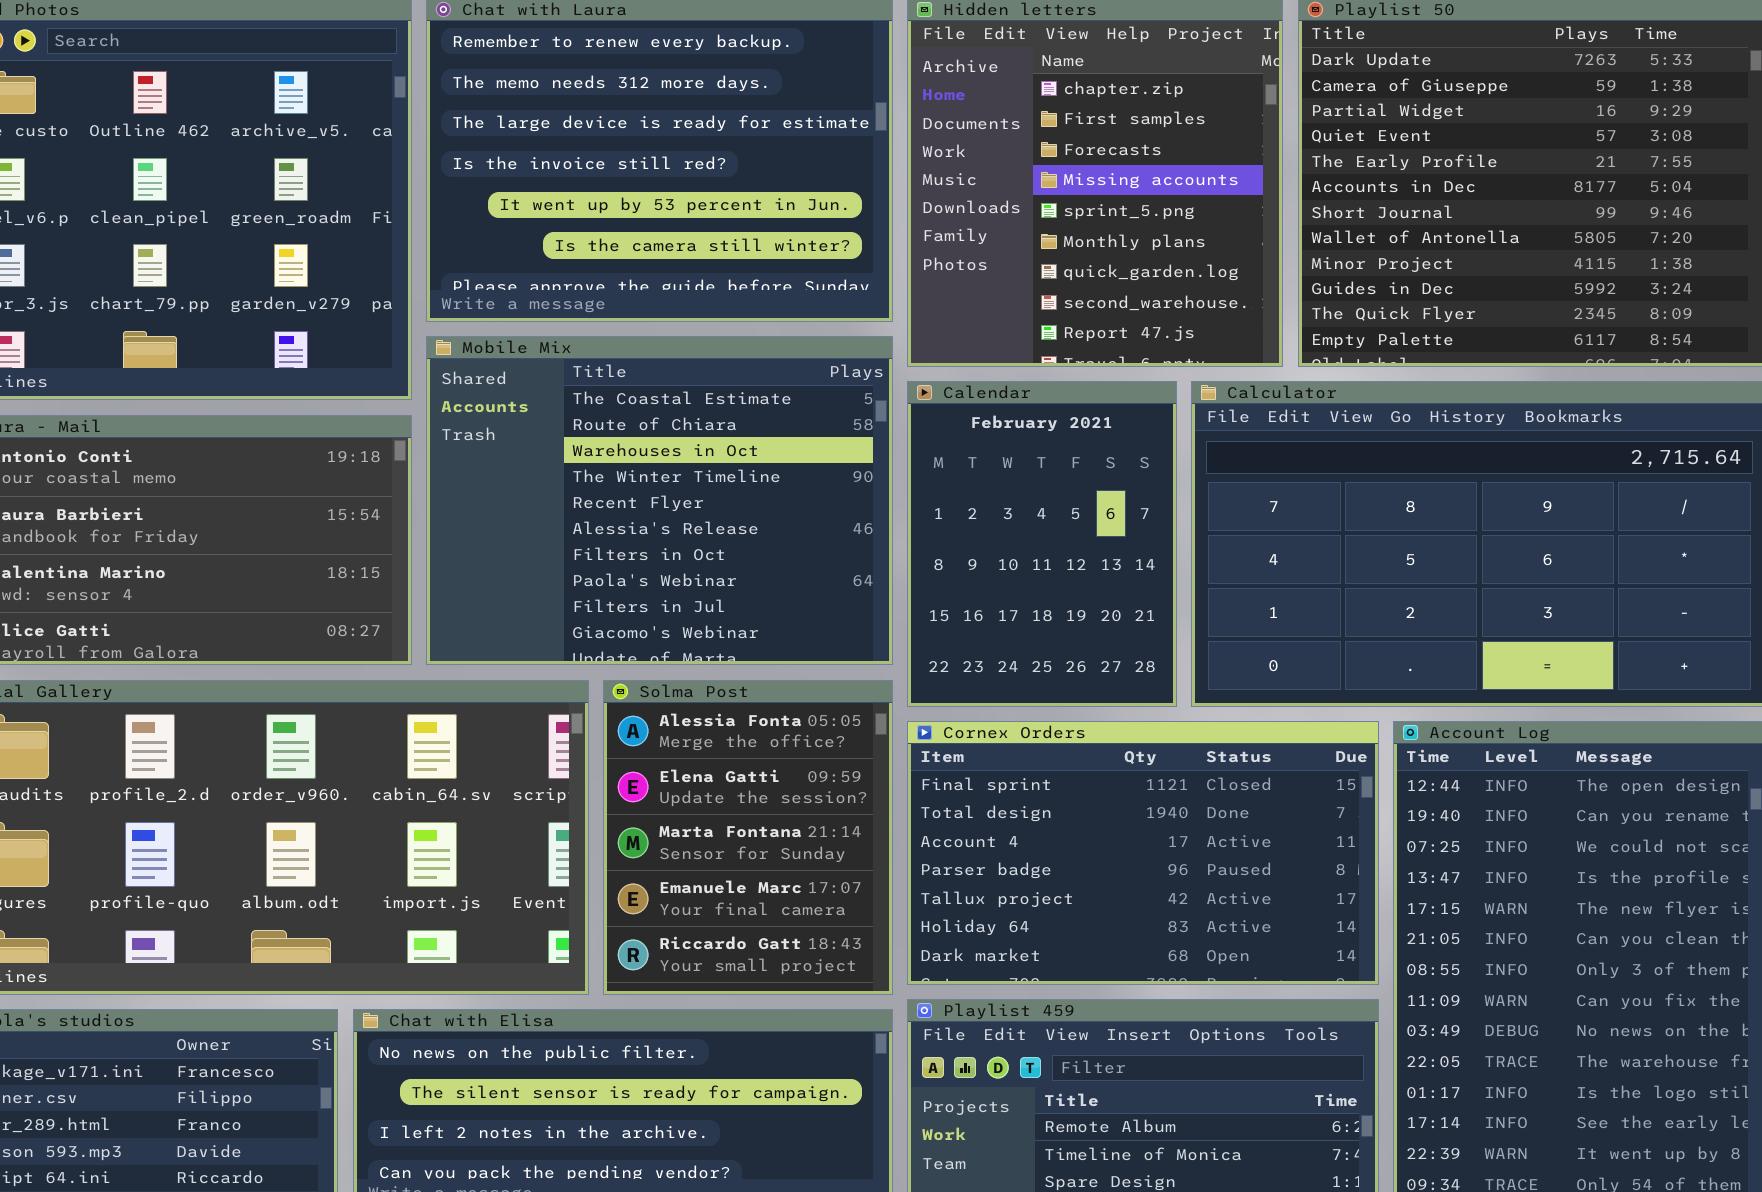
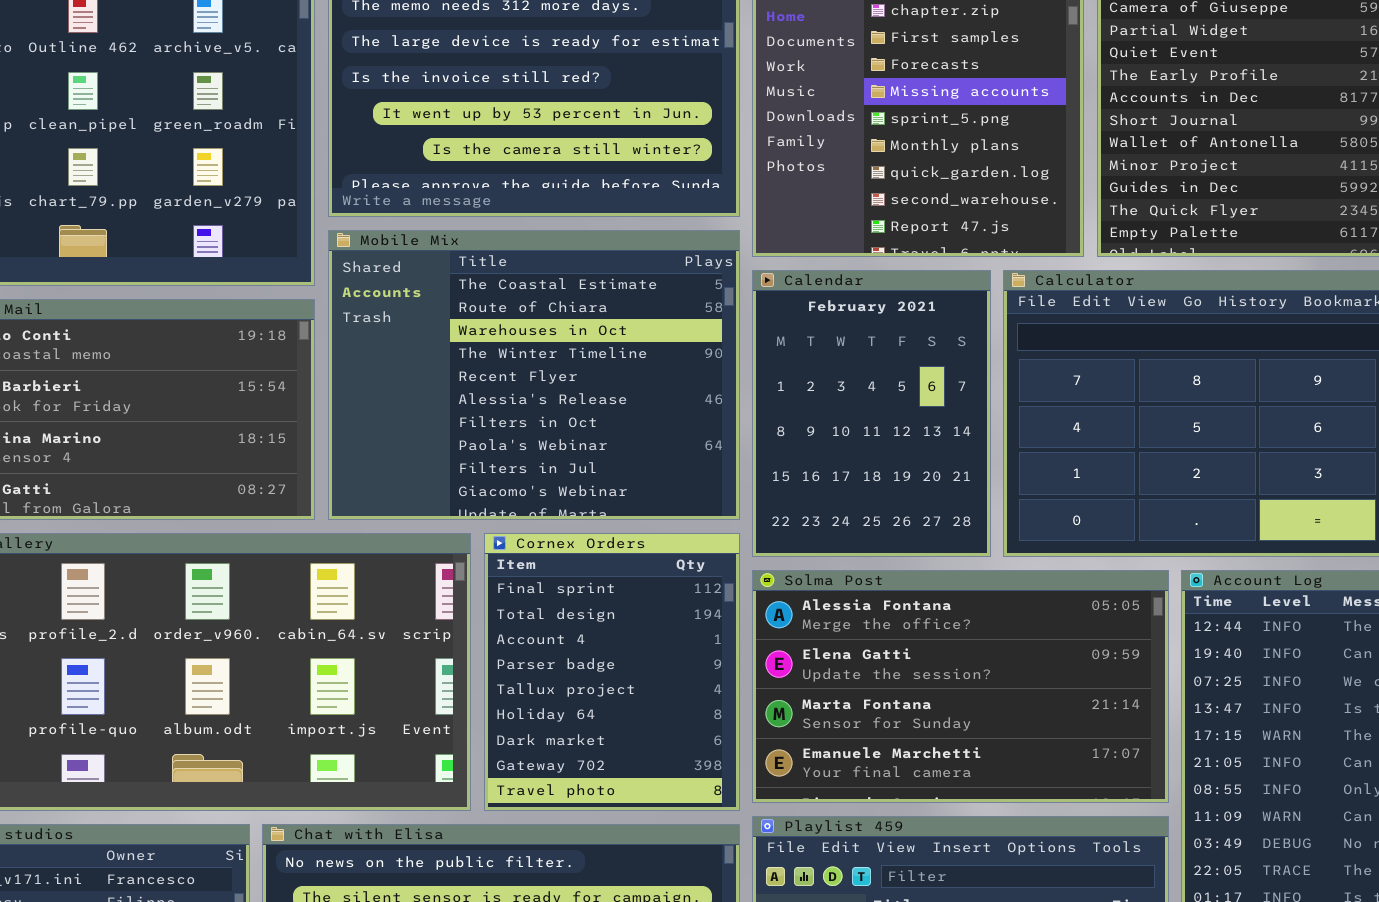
Solma Post: [603,680,893,995] -> [752,570,1169,803], moved, resized
Cornex Orders: [907,721,1379,985] -> [484,533,740,811], moved, resized

